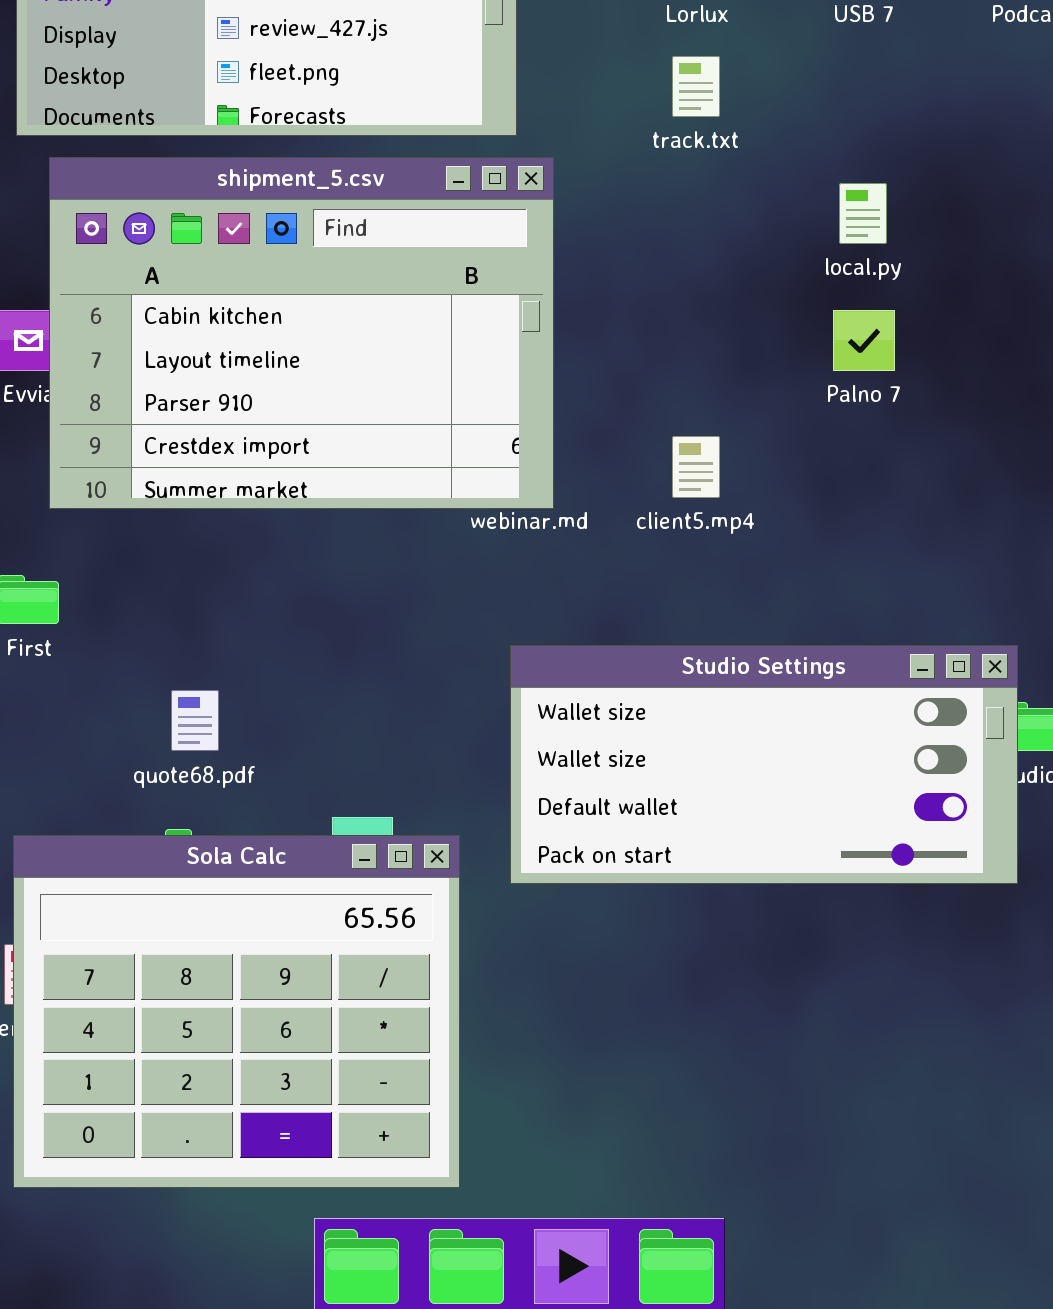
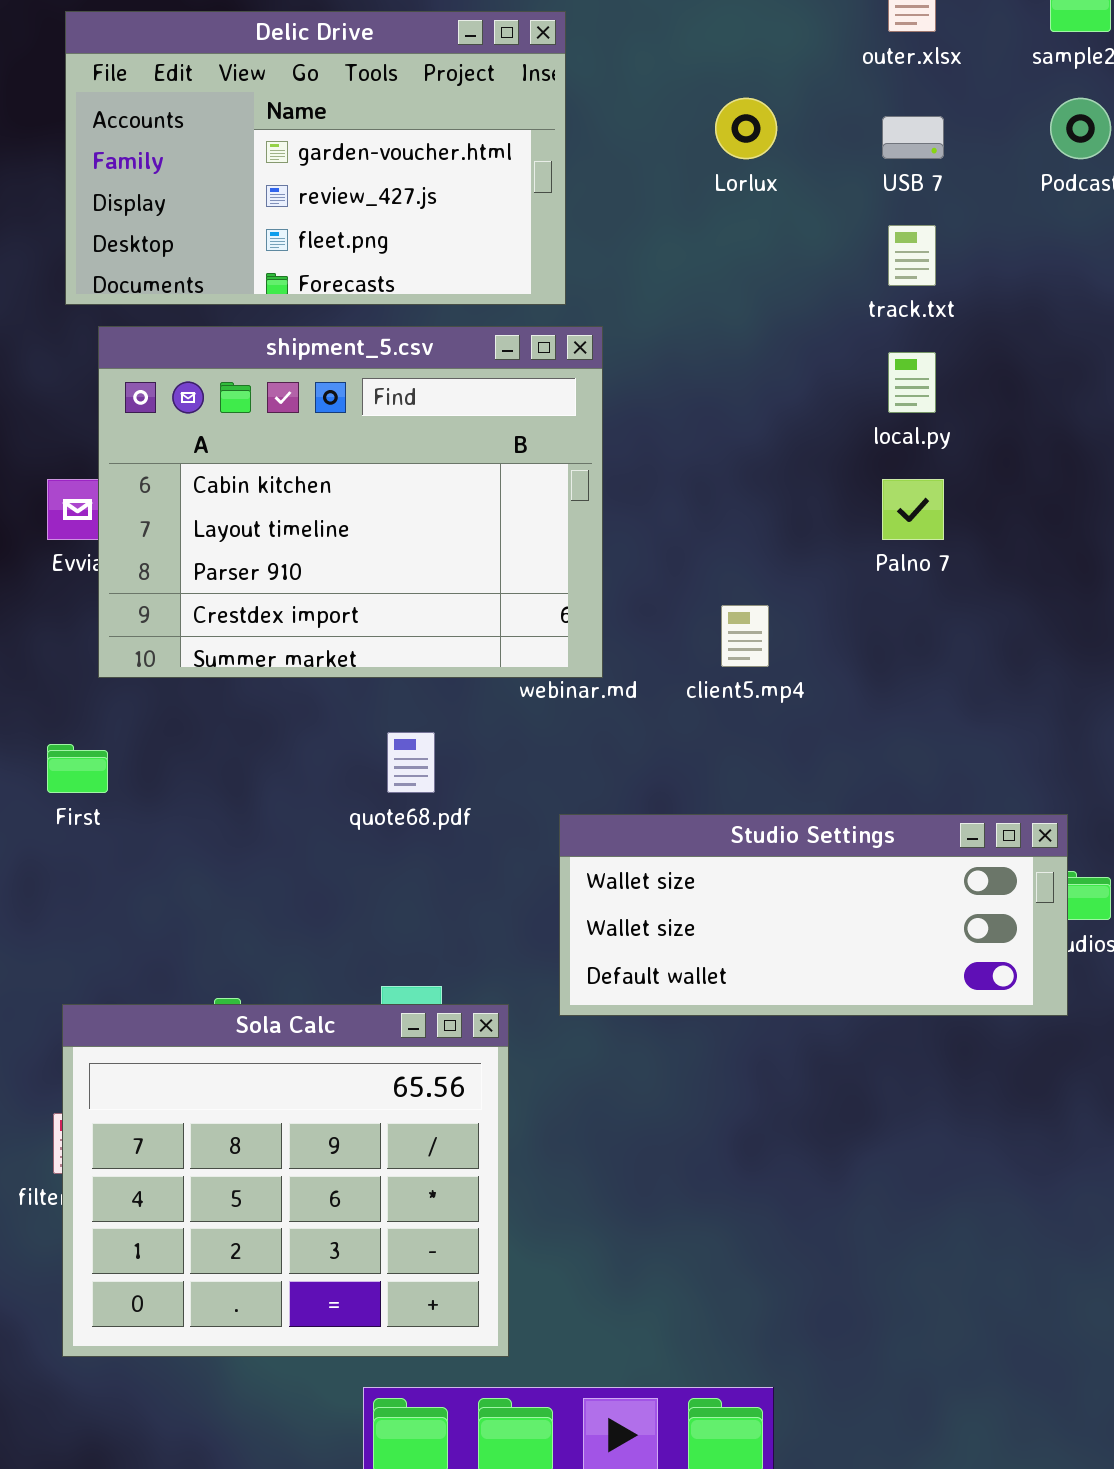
track.txt: [672,56,720,117] -> [888,225,936,286], moved
Studio Settings: [510,645,1018,884] -> [559,814,1068,1016], resized
quote68.pdf: [171,690,219,751] -> [387,732,435,793], moved

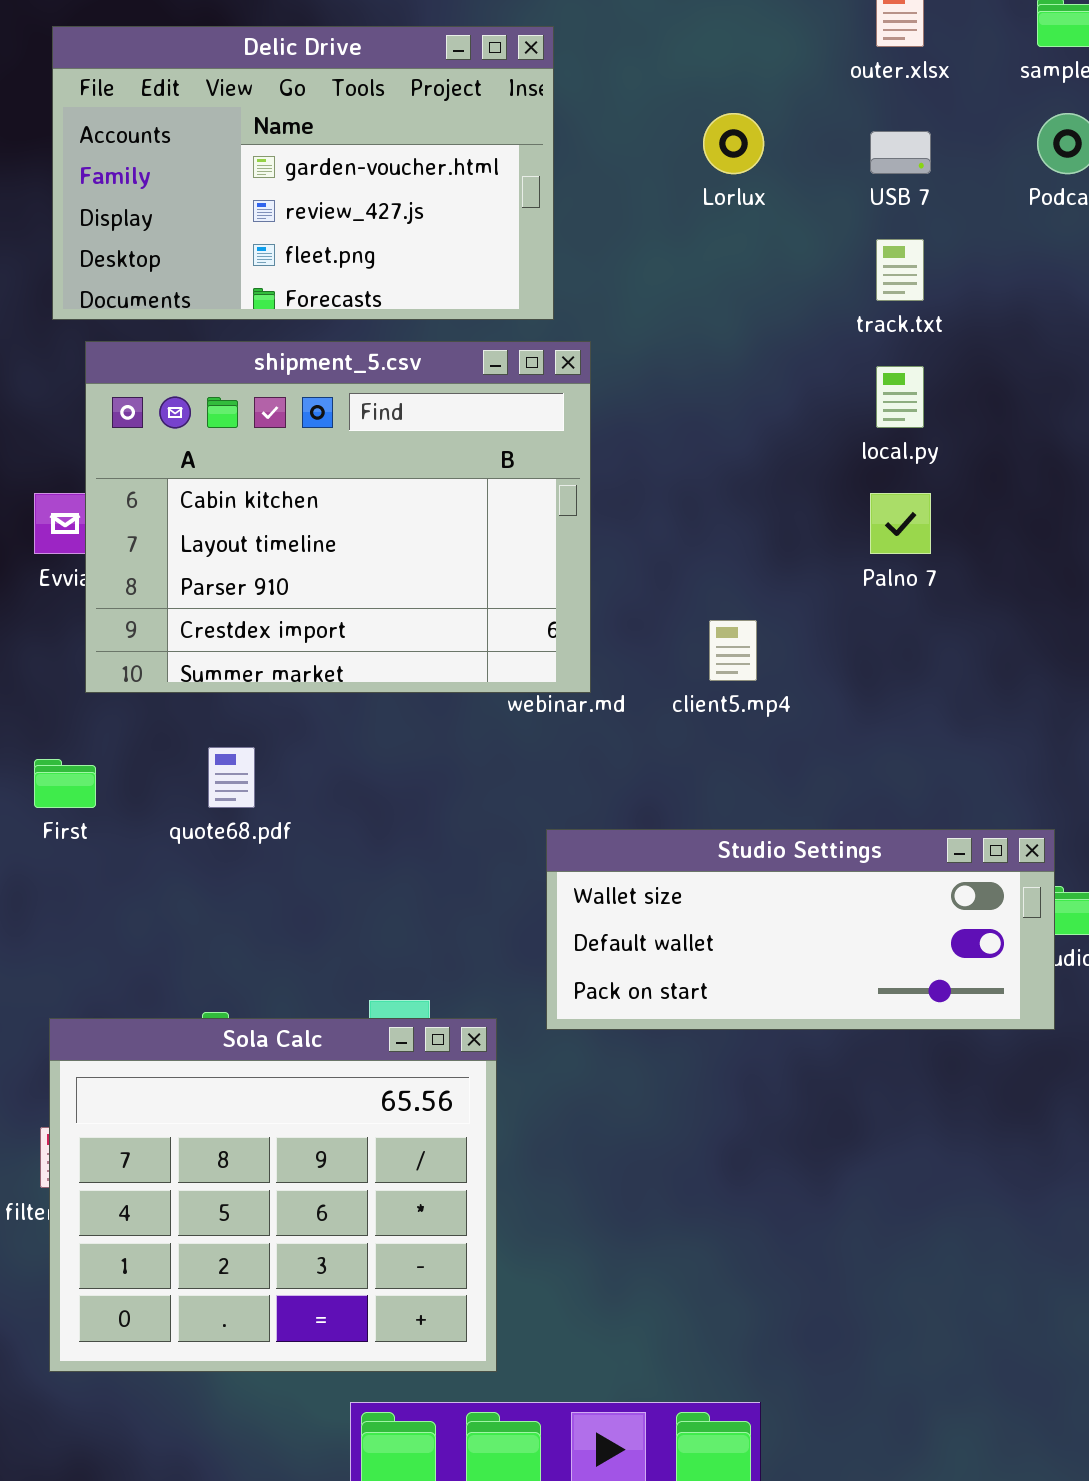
quote68.pdf: [387,732,435,793] -> [208,747,255,808], moved
Studio Settings: [559,814,1068,1016] -> [546,829,1055,1030], scrolled down 1 row

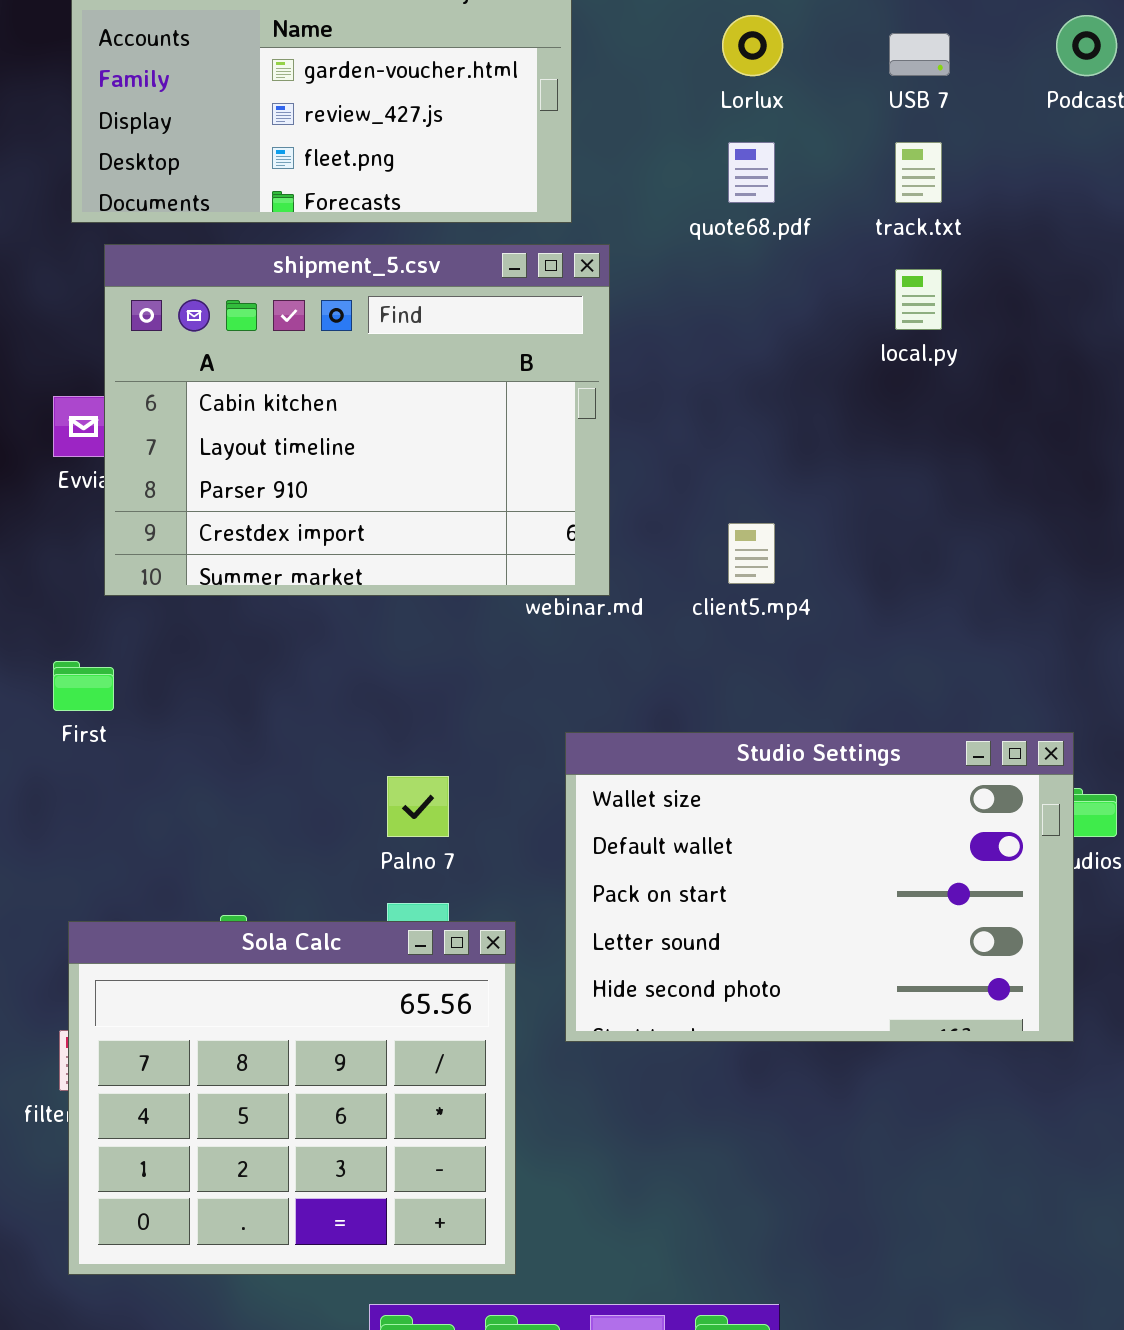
Palno 7: [870,493,931,554] -> [387,776,449,837], moved
quote68.pdf: [208,747,255,808] -> [728,142,775,203], moved
Studio Settings: [546,829,1055,1030] -> [565,732,1074,1042], resized

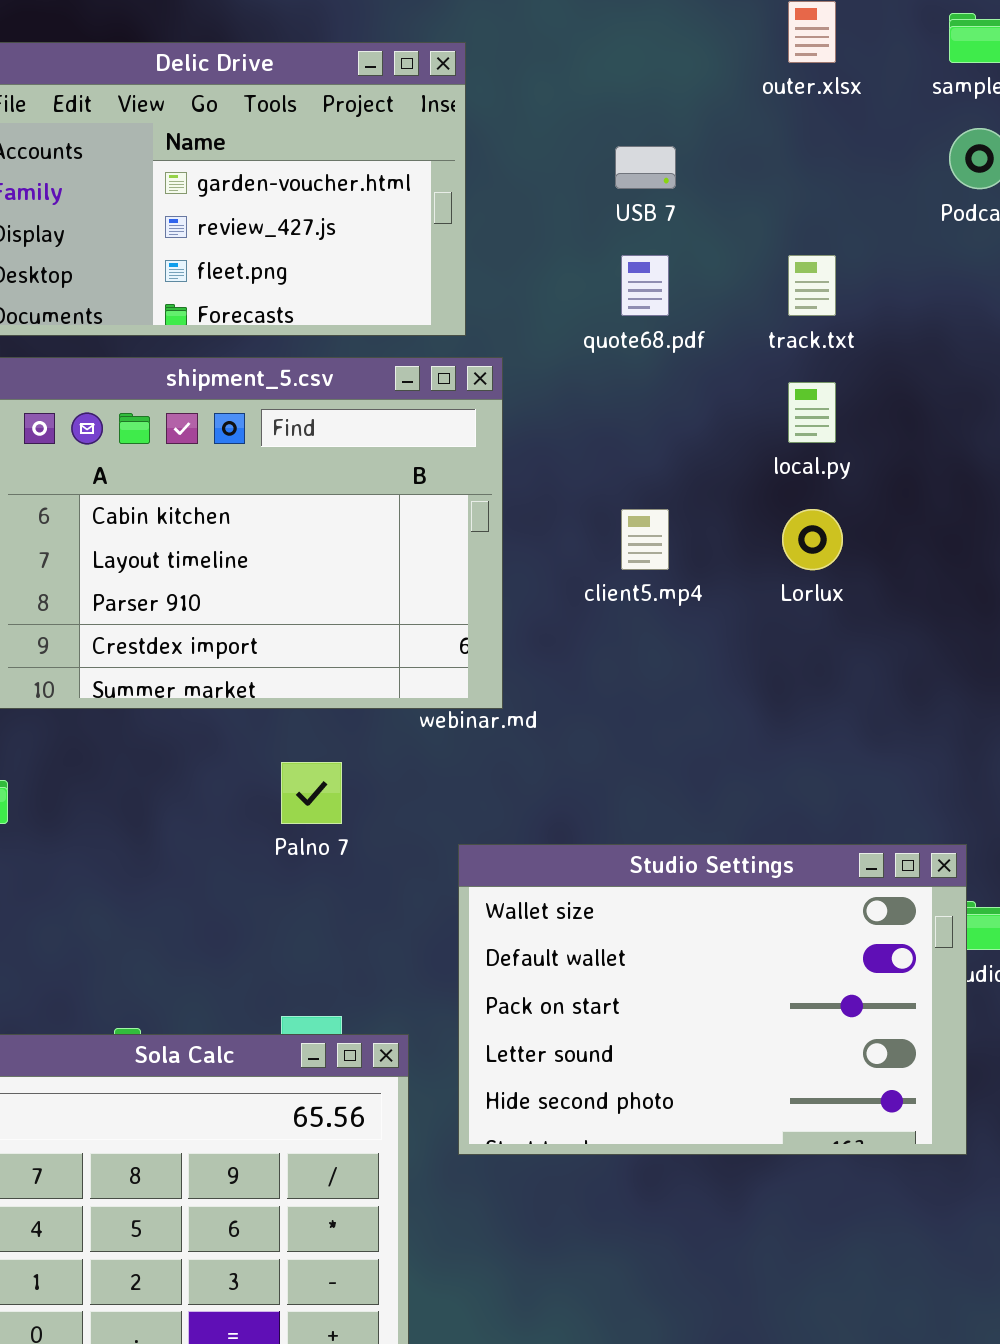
Lorlux: [722,15,783,76] -> [782,509,843,570], moved
USB 7: [889,33,950,76] -> [615,146,676,189], moved
client5.mp4: [728,523,775,584] -> [621,509,669,570], moved
Palno 7: [387,776,449,837] -> [281,762,342,824], moved

